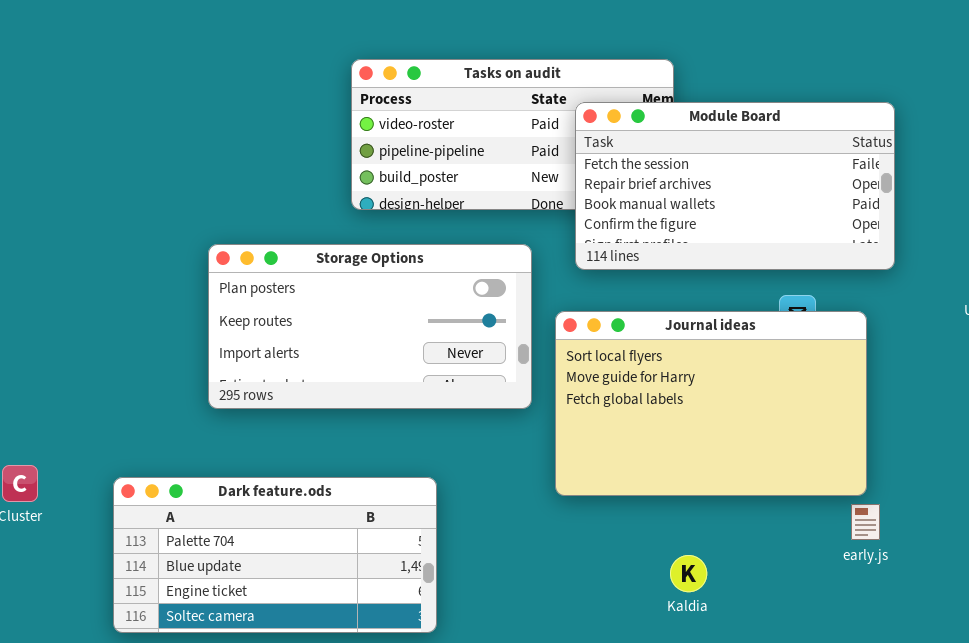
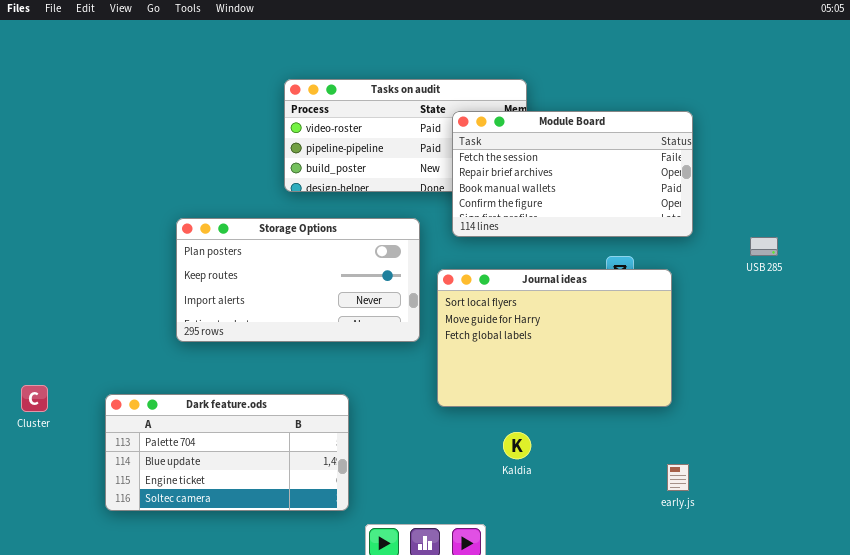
early.js: [851,504,880,540] -> [667,464,689,491], moved
Kaldia: [670,555,707,592] -> [503,432,531,459], moved

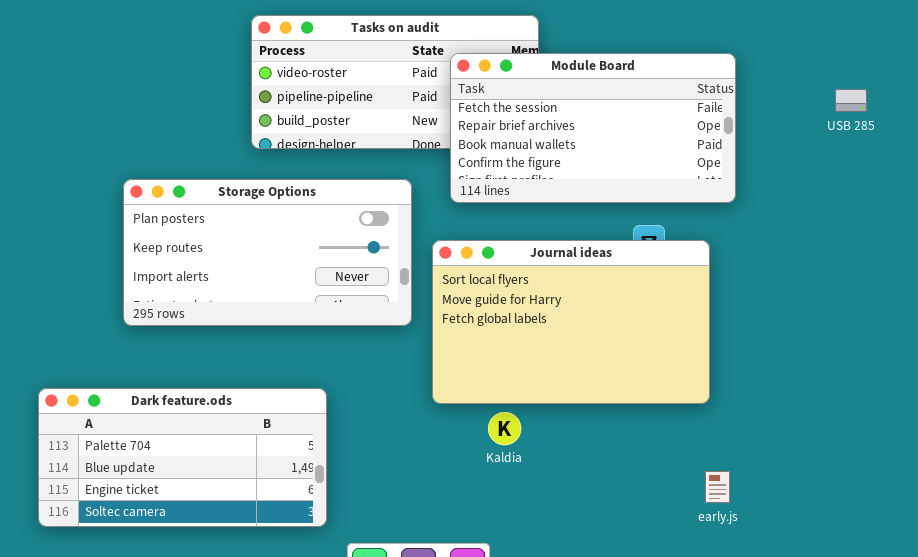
USB 285: [750,237,778,256] -> [835,89,867,112], moved
Kaldia: [503,432,531,459] -> [488,412,521,445], moved

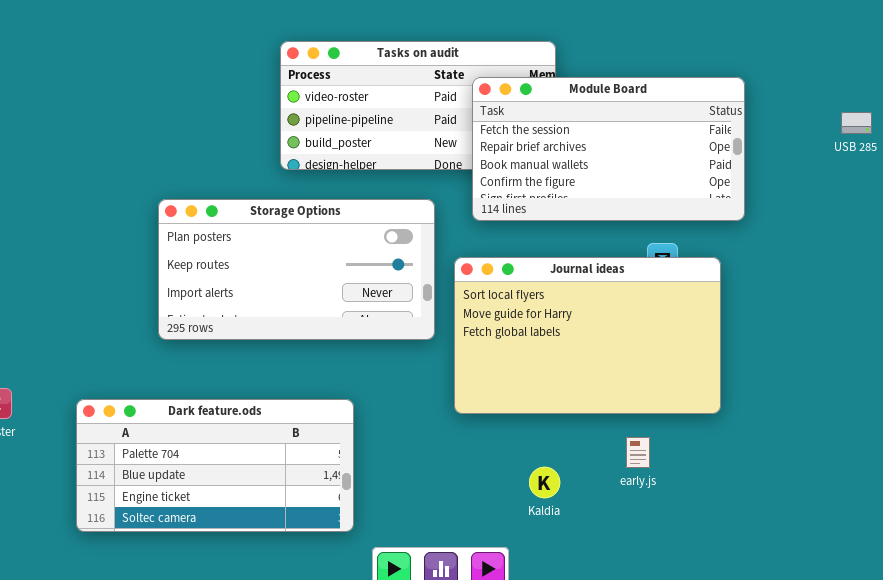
Kaldia: [488,412,521,445] -> [529,467,560,498], moved
early.js: [705,471,730,503] -> [626,437,650,468], moved

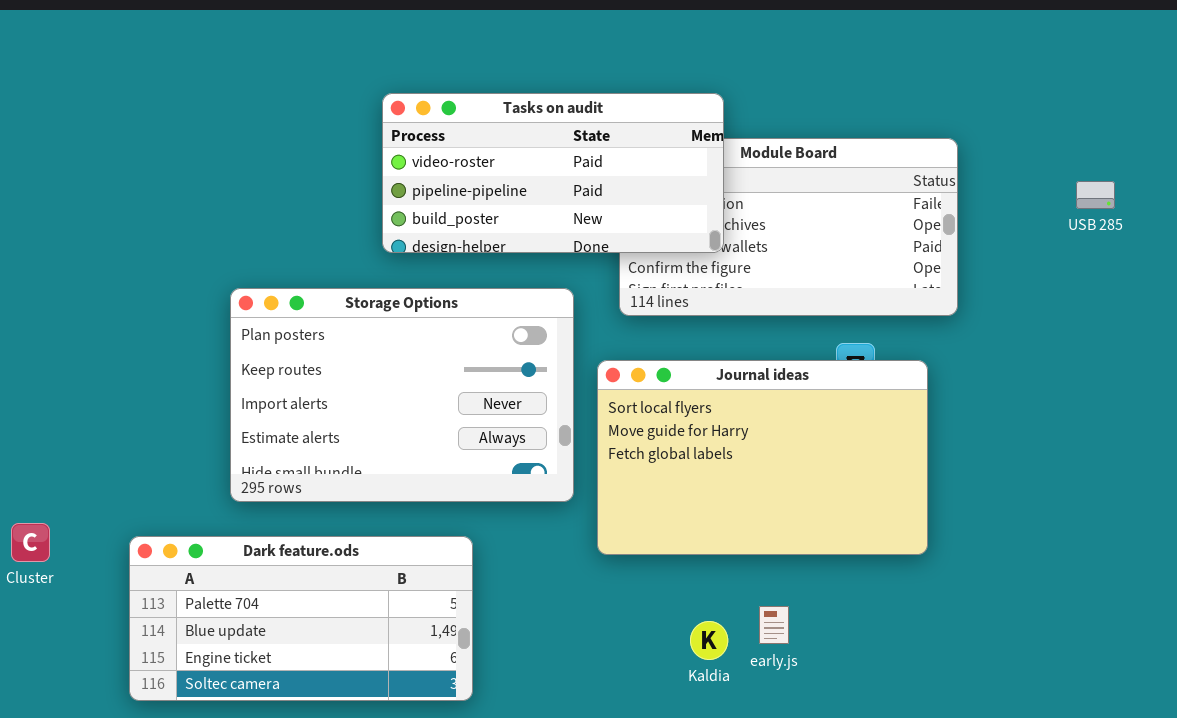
Tasks on audit: [280,41,556,170] -> [382,93,724,253], raised
Storage Options: [158,199,435,340] -> [230,288,574,502], resized
early.js: [626,437,650,468] -> [759,606,789,644], moved

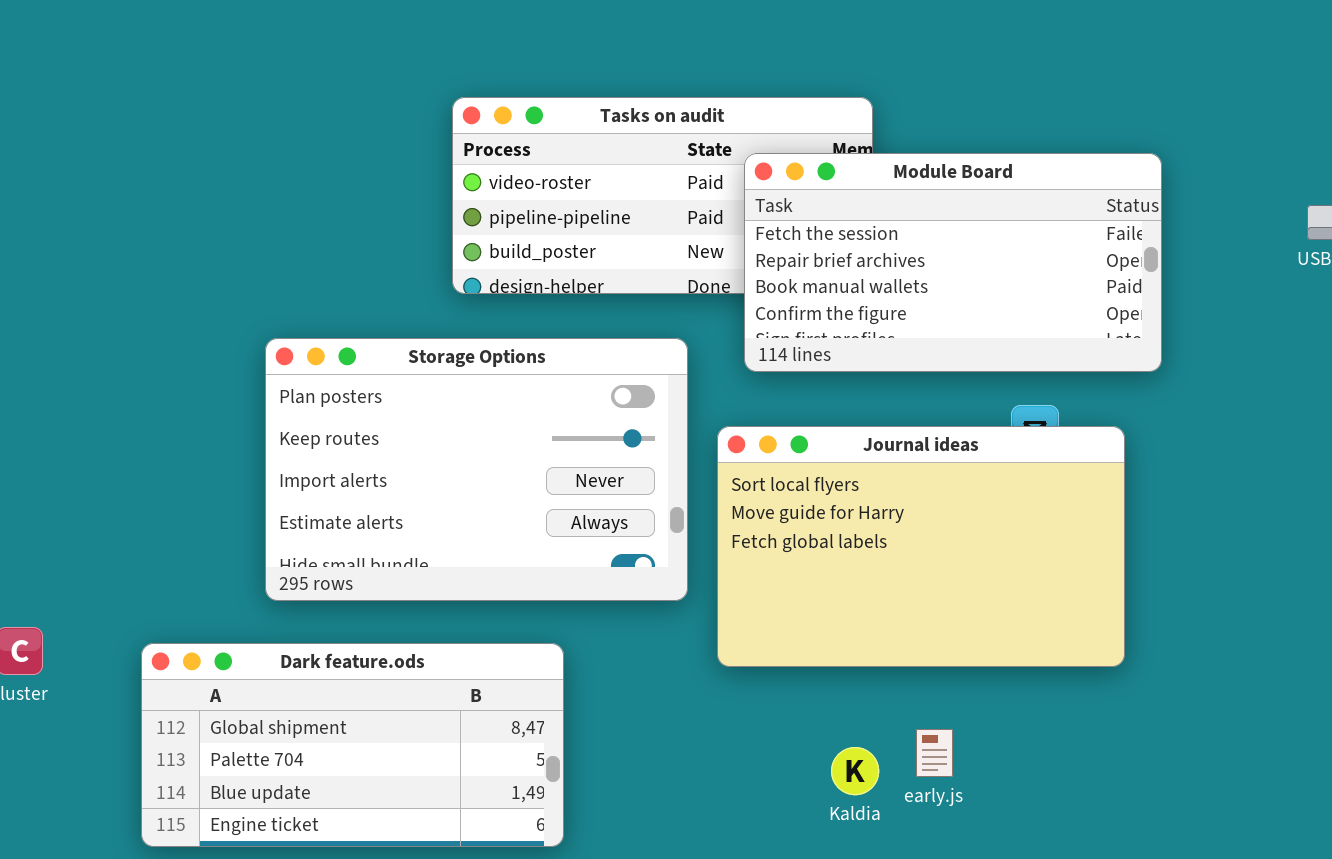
Module Board: [619,138,958,316] -> [744,153,1162,372], raised
Dark feature.ods: [129,536,473,701] -> [141,643,564,847], scrolled up 1 row

